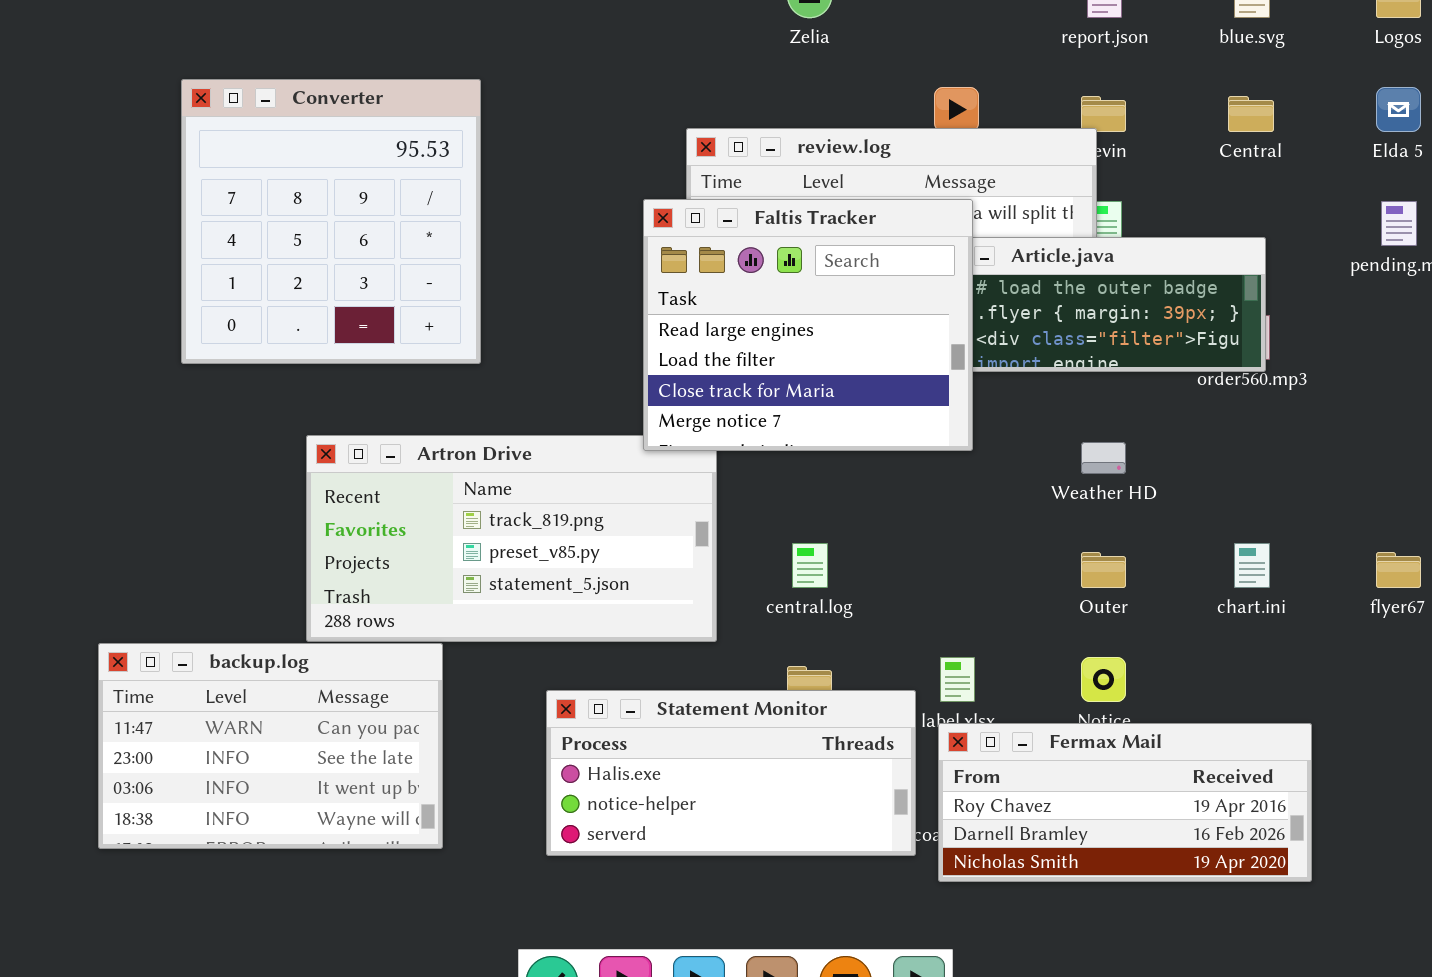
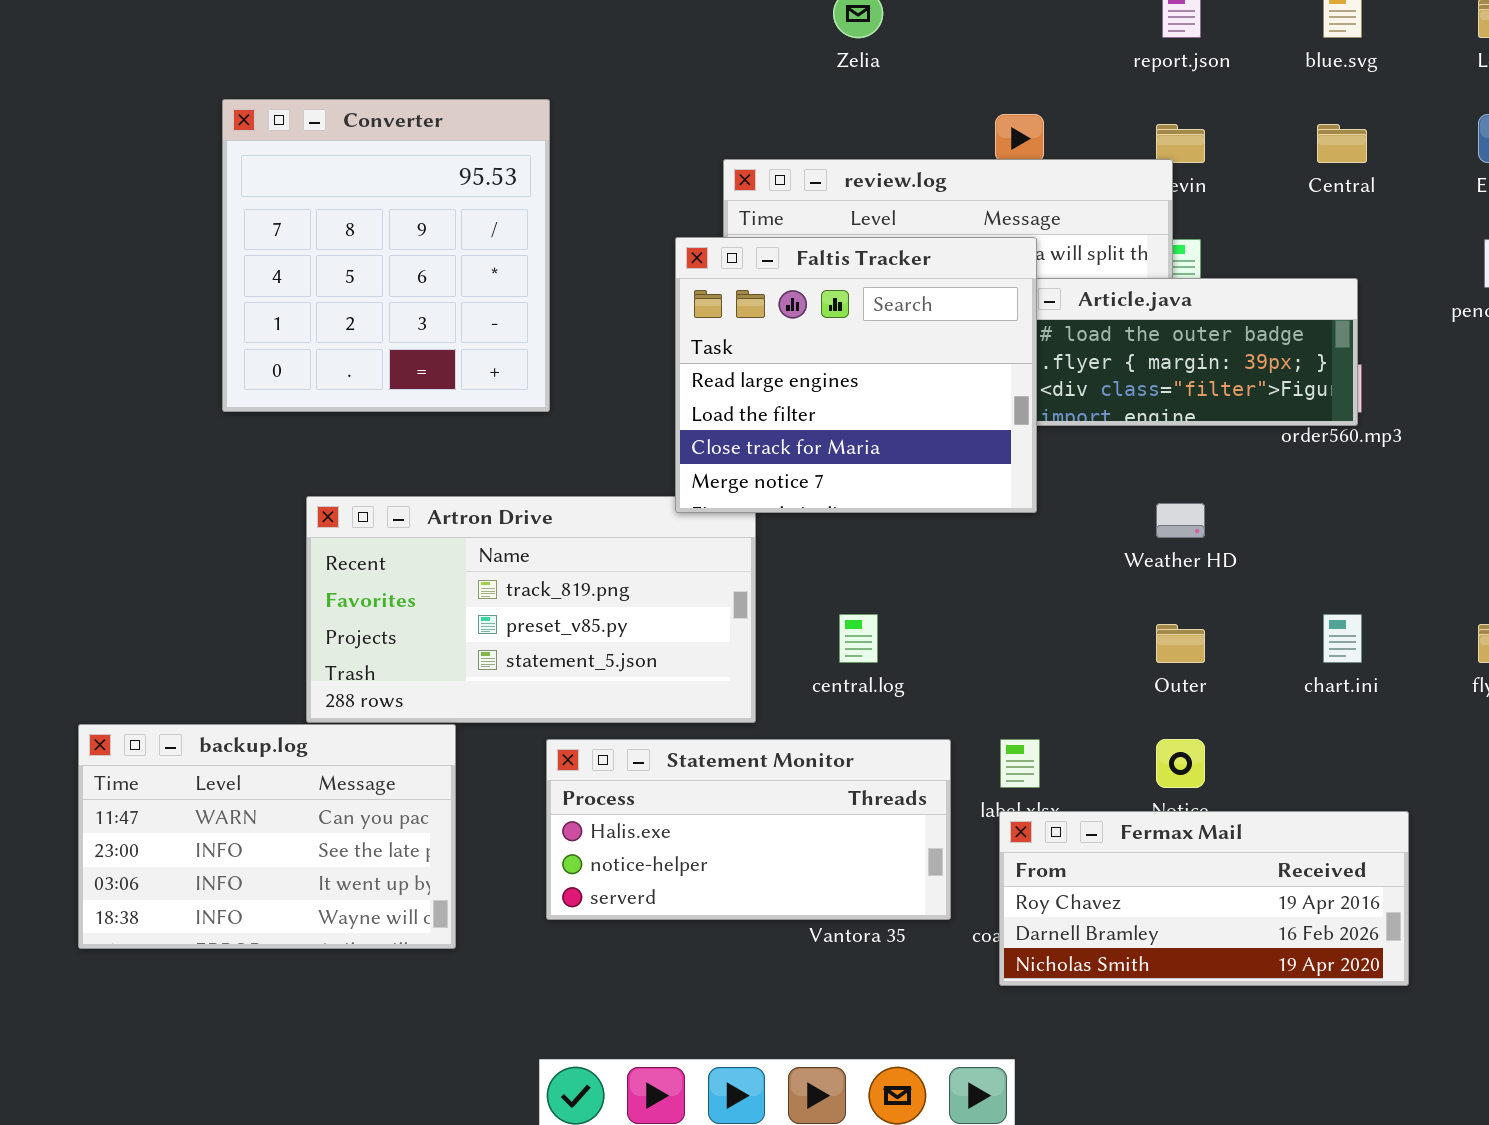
Converter: [181,79,481,364] -> [222,99,550,412], moved
Statement Monitor: [546,690,916,856] -> [546,739,951,920], moved

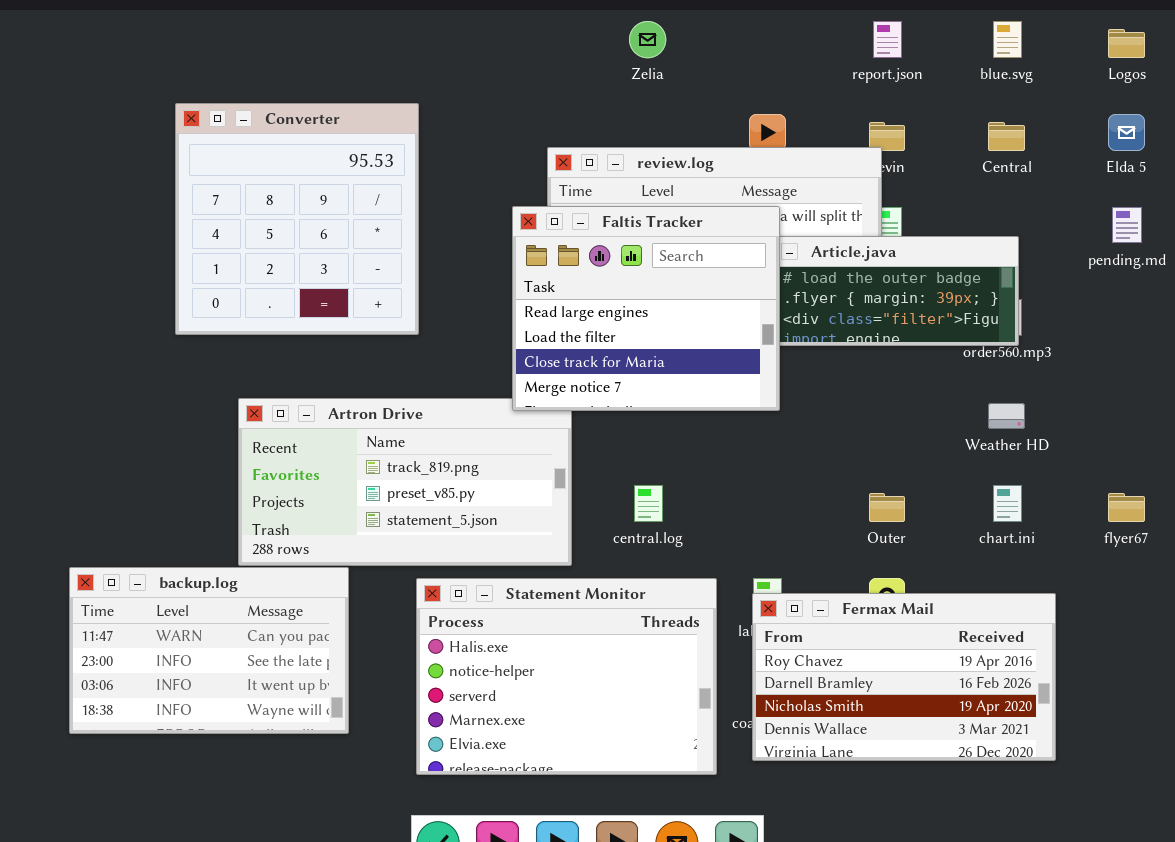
Weather HD: [1156,503,1205,538] -> [988,403,1025,429], moved
Statement Monitor: [546,739,951,920] -> [416,578,717,775], resized
Fermax Mail: [999,811,1409,986] -> [752,593,1056,761], resized

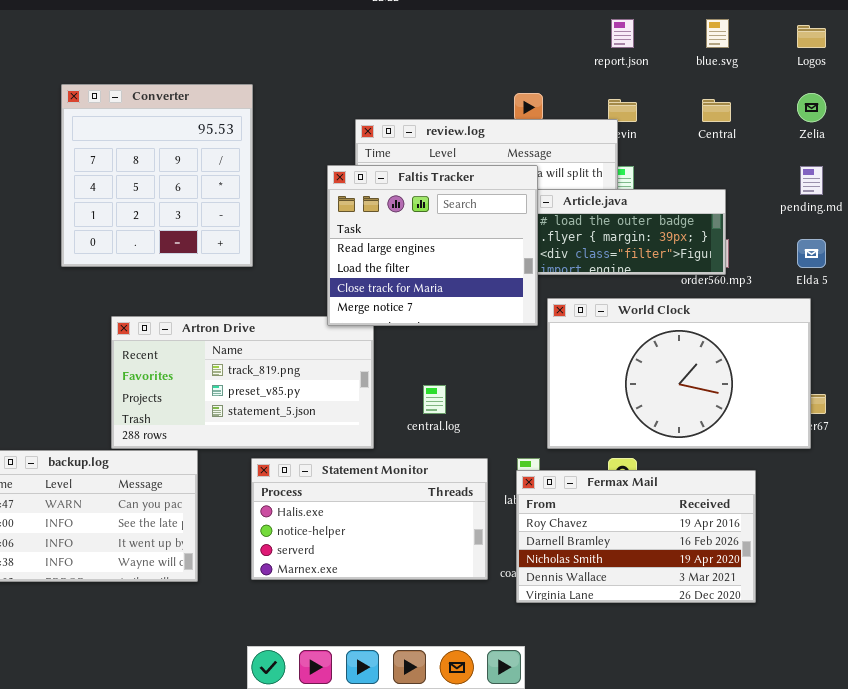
Zelia: [629,21,666,58] -> [797,93,826,122], moved
Elda 5: [1108,114,1145,151] -> [797,239,826,268], moved
World Clock: none -> [547,298,811,449], opened
Statement Monitor: [416,578,717,775] -> [251,458,488,580], resized

